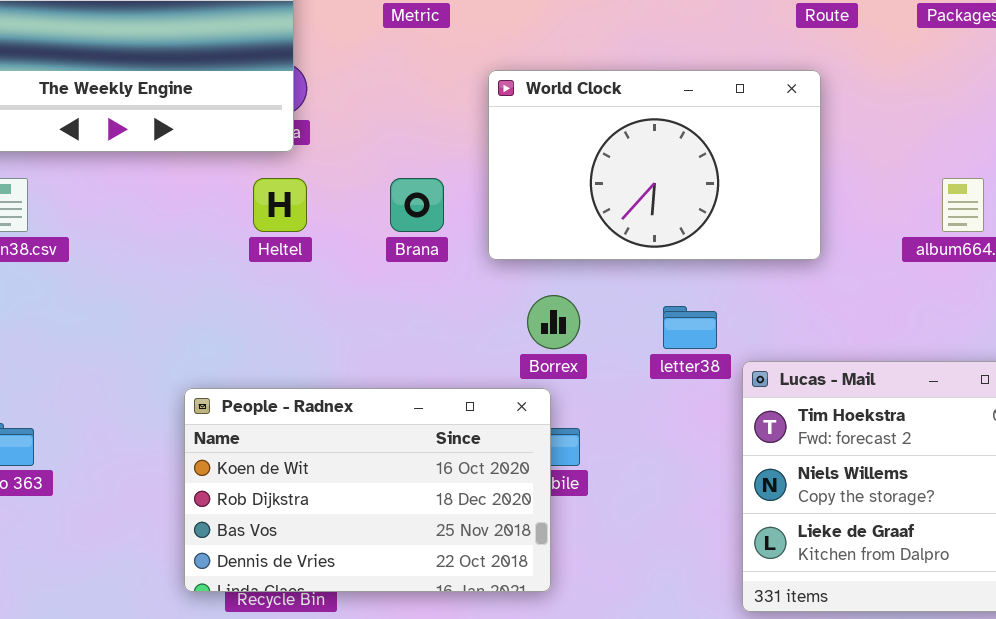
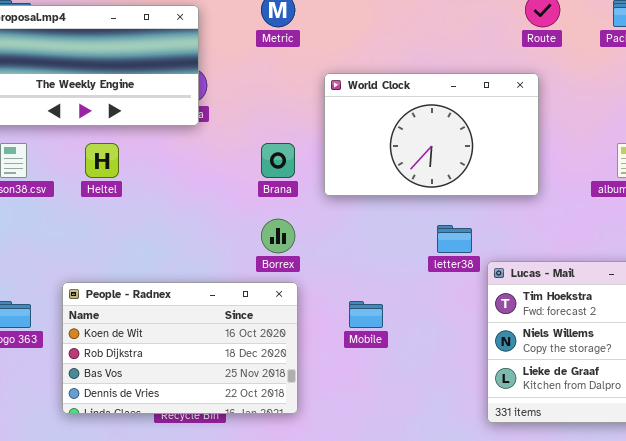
Heltel: [253,178,307,232] -> [85,143,119,178], moved
Borrex: [527,295,580,349] -> [261,219,295,253], moved
People - Radnex: [184,388,551,592] -> [62,282,298,414], moved

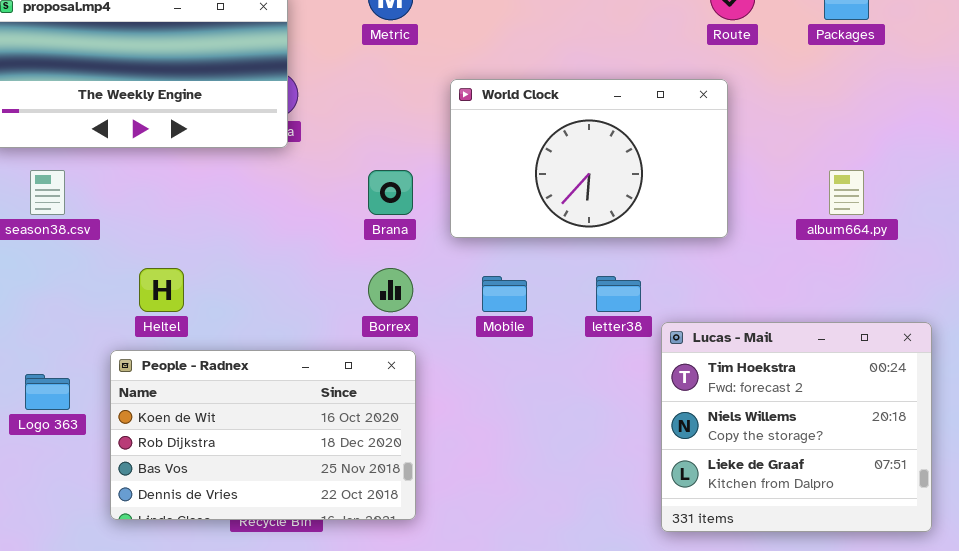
Heltel: [85,143,119,178] -> [139,268,184,312], moved
Mobile: [349,301,383,328] -> [482,276,527,312], moved

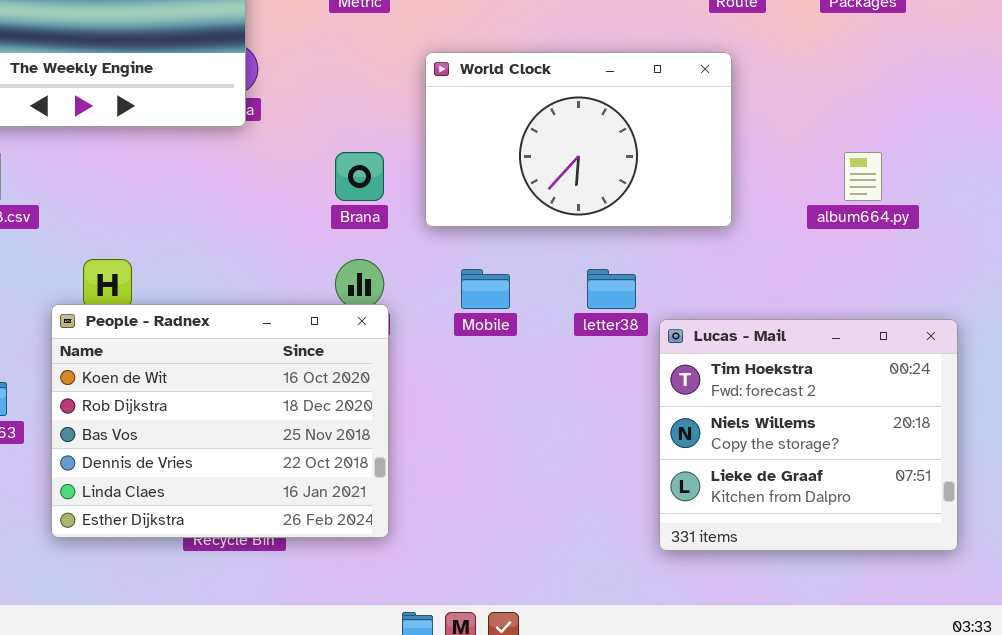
People - Radnex: [110,350,416,520] -> [51,304,389,538], resized

